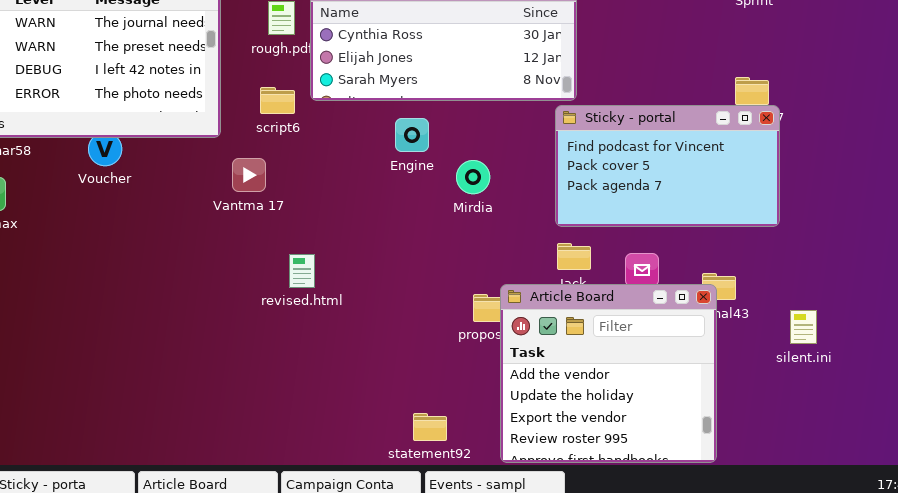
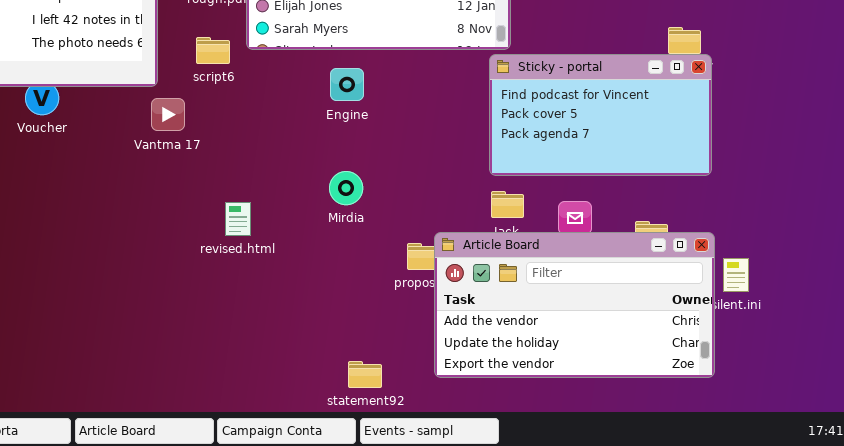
Vantma 17: [232,158,266,192] -> [151,98,185,131], moved
Mirdia: [456,160,490,194] -> [329,171,363,205], moved
Article Board: [500,284,717,463] -> [434,232,715,378], resized

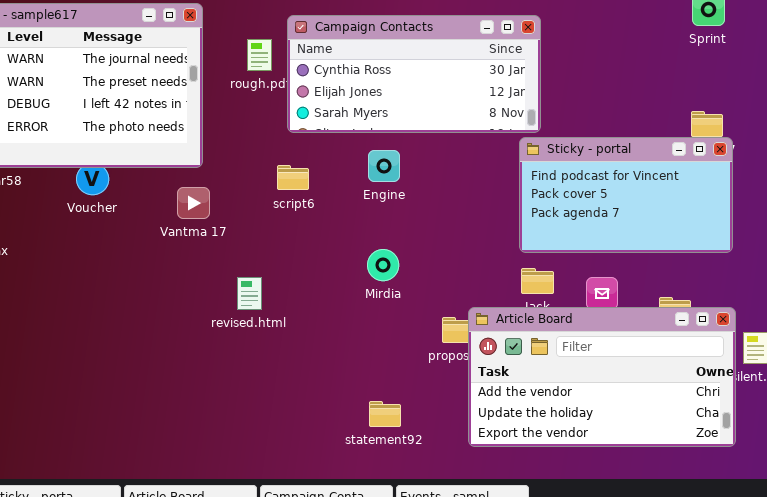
script6: [196,37,230,64] -> [277,165,309,190], moved
Vantma 17: [151,98,185,131] -> [177,187,210,219], moved
revised.html: [225,202,251,236] -> [237,277,262,310], moved
statement92: [348,361,382,388] -> [369,401,401,427], moved

